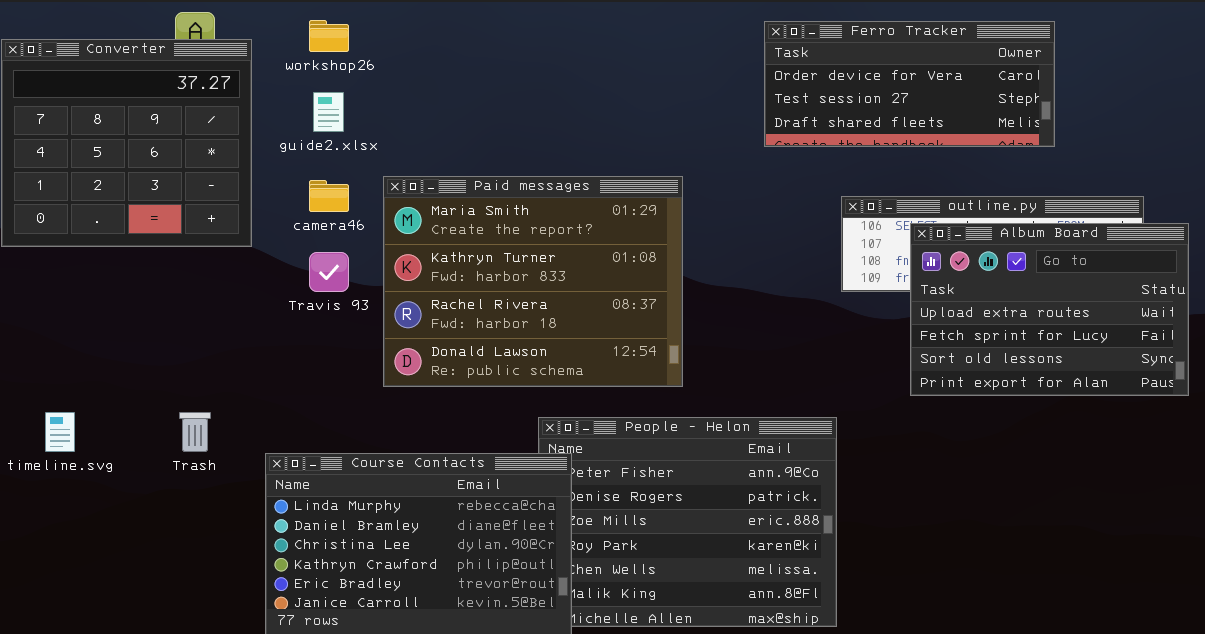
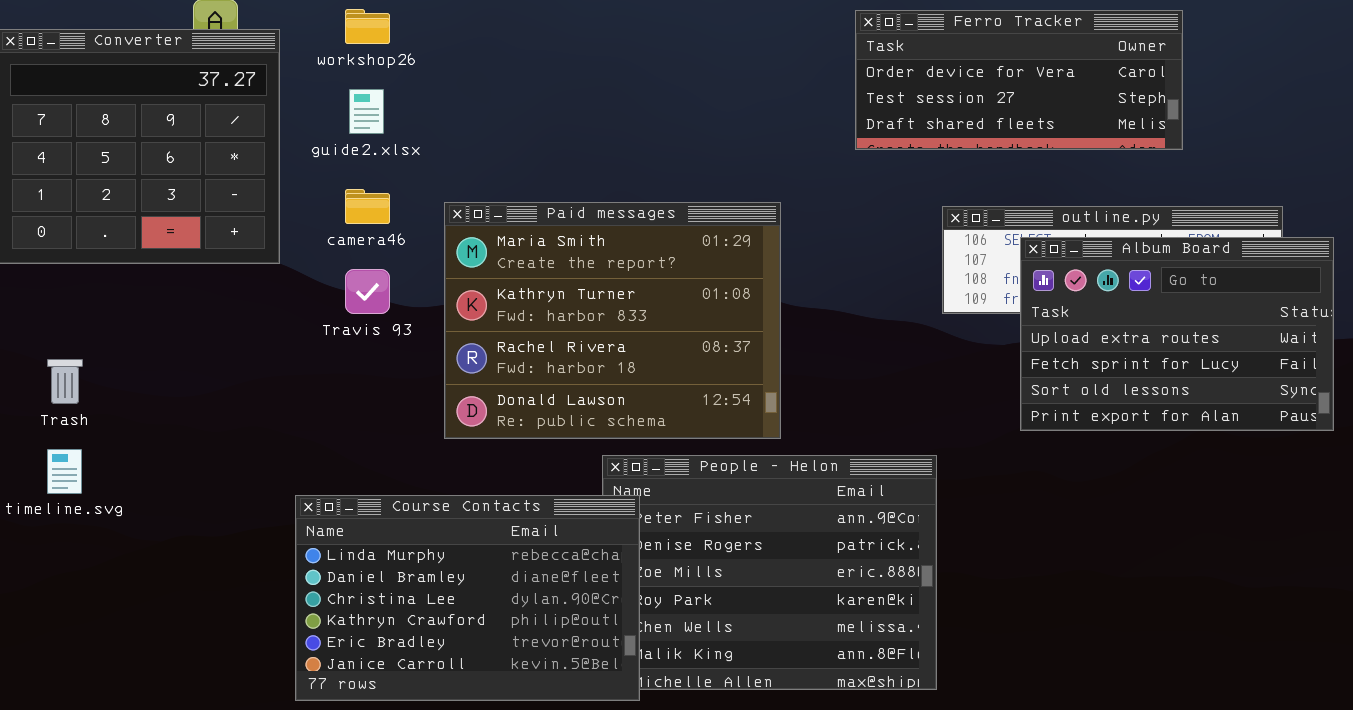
Paid messages: [383,176,683,387] -> [444,202,781,439], moved
Trash: [179,412,211,452] -> [47,359,83,404], moved

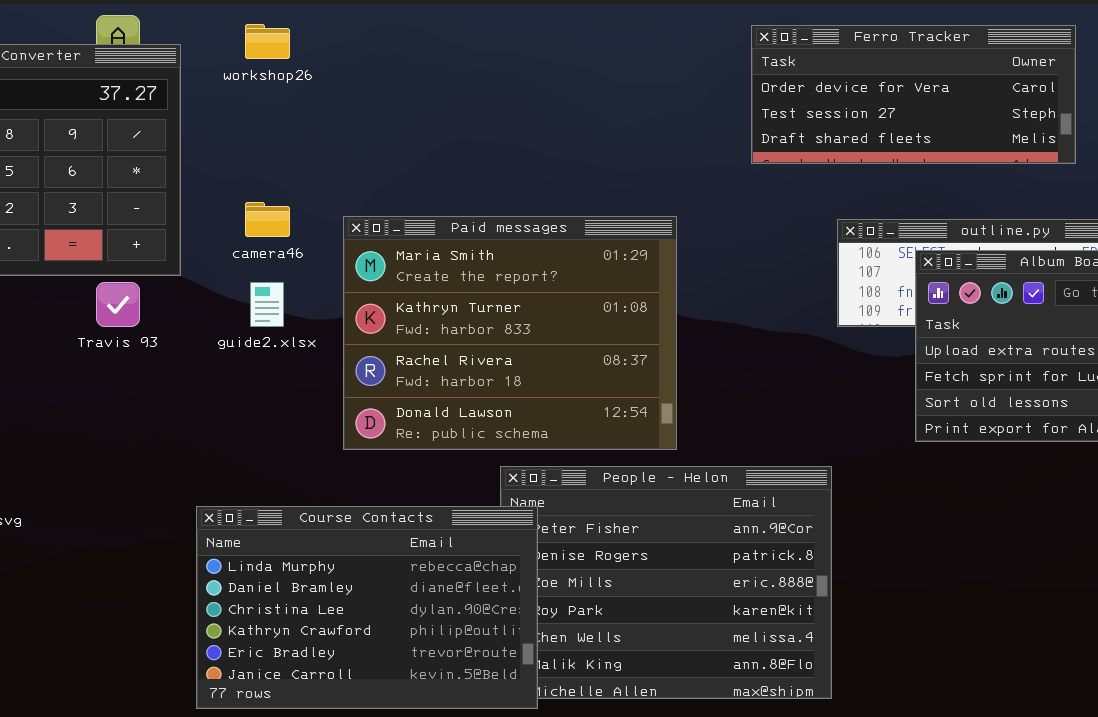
guide2.xlsx: [349,89,384,134] -> [250,282,284,327], moved
Travis 93: [345,269,390,314] -> [96,282,140,327], moved

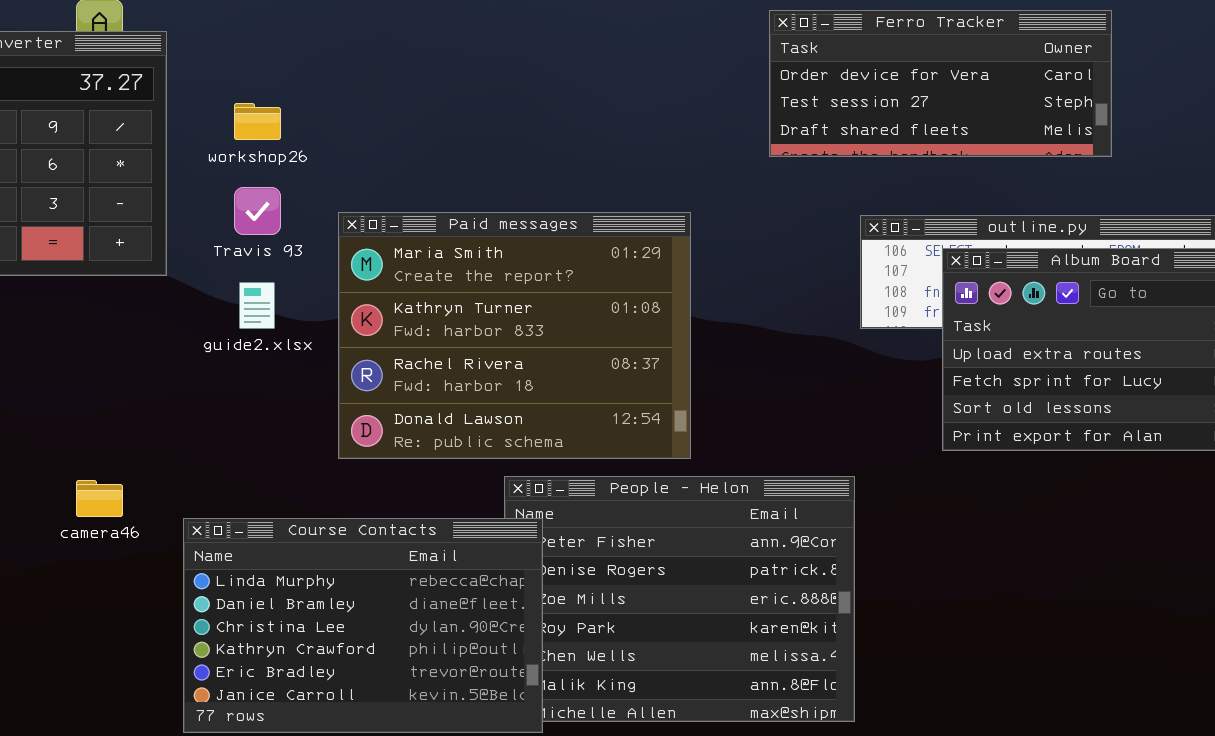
workshop26: [245,24,290,59] -> [234,103,281,140], moved
camera46: [245,202,290,237] -> [76,480,123,517], moved
Travis 93: [96,282,140,327] -> [234,187,281,235], moved

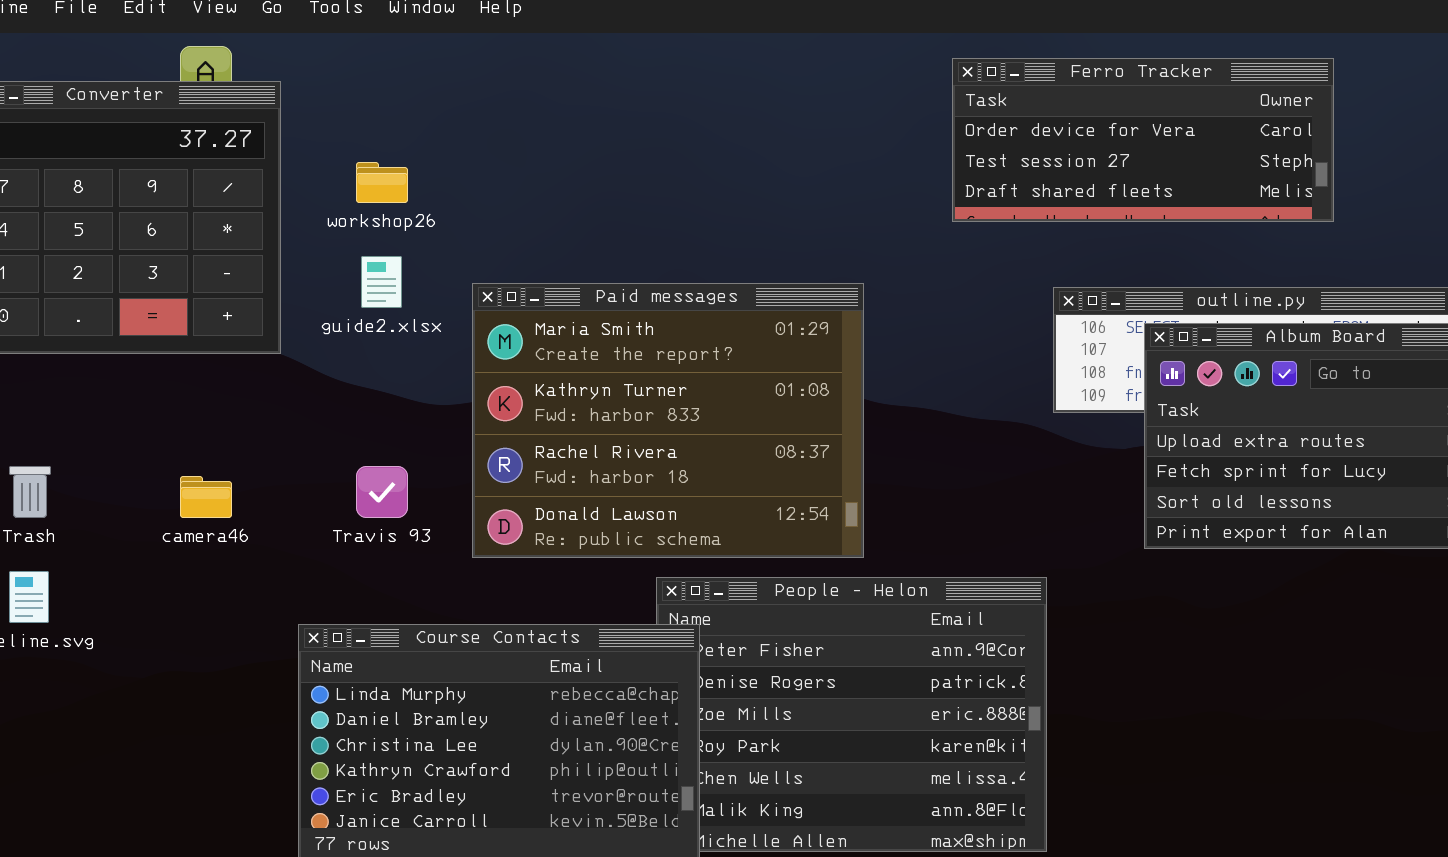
Travis 93: [234,187,281,235] -> [356,466,408,518], moved
guide2.xlsx: [239,282,275,329] -> [361,256,402,308], moved
camera46: [76,480,123,517] -> [180,476,232,518], moved

